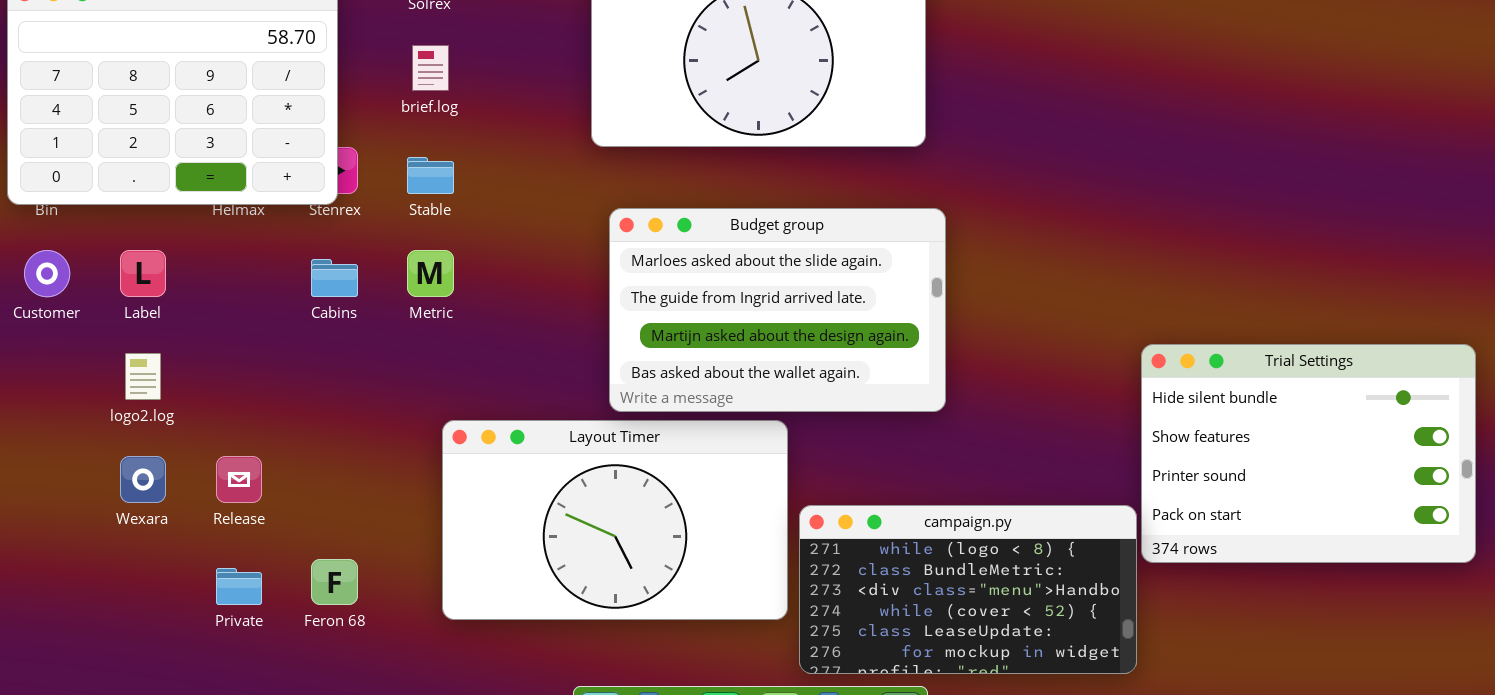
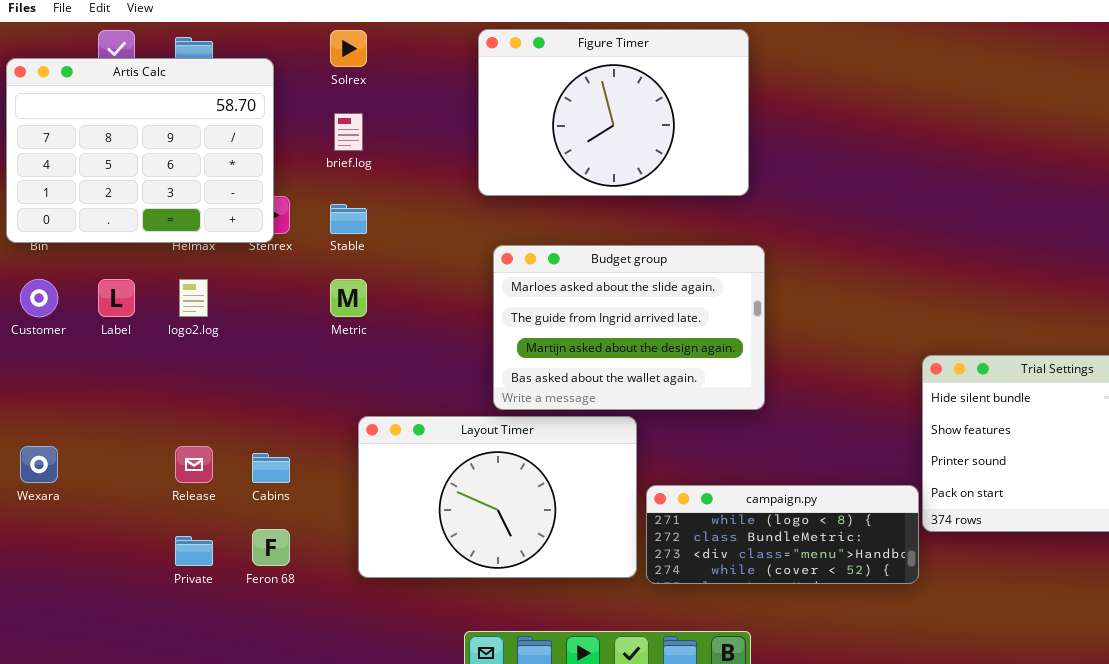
Cabins: [311,259,358,297] -> [252,453,290,483], moved
logo2.log: [125,353,161,400] -> [179,279,208,317], moved
Wexara: [120,456,166,503] -> [20,446,58,483], moved
campaign.py: [799,505,1137,674] -> [646,485,919,584], resized

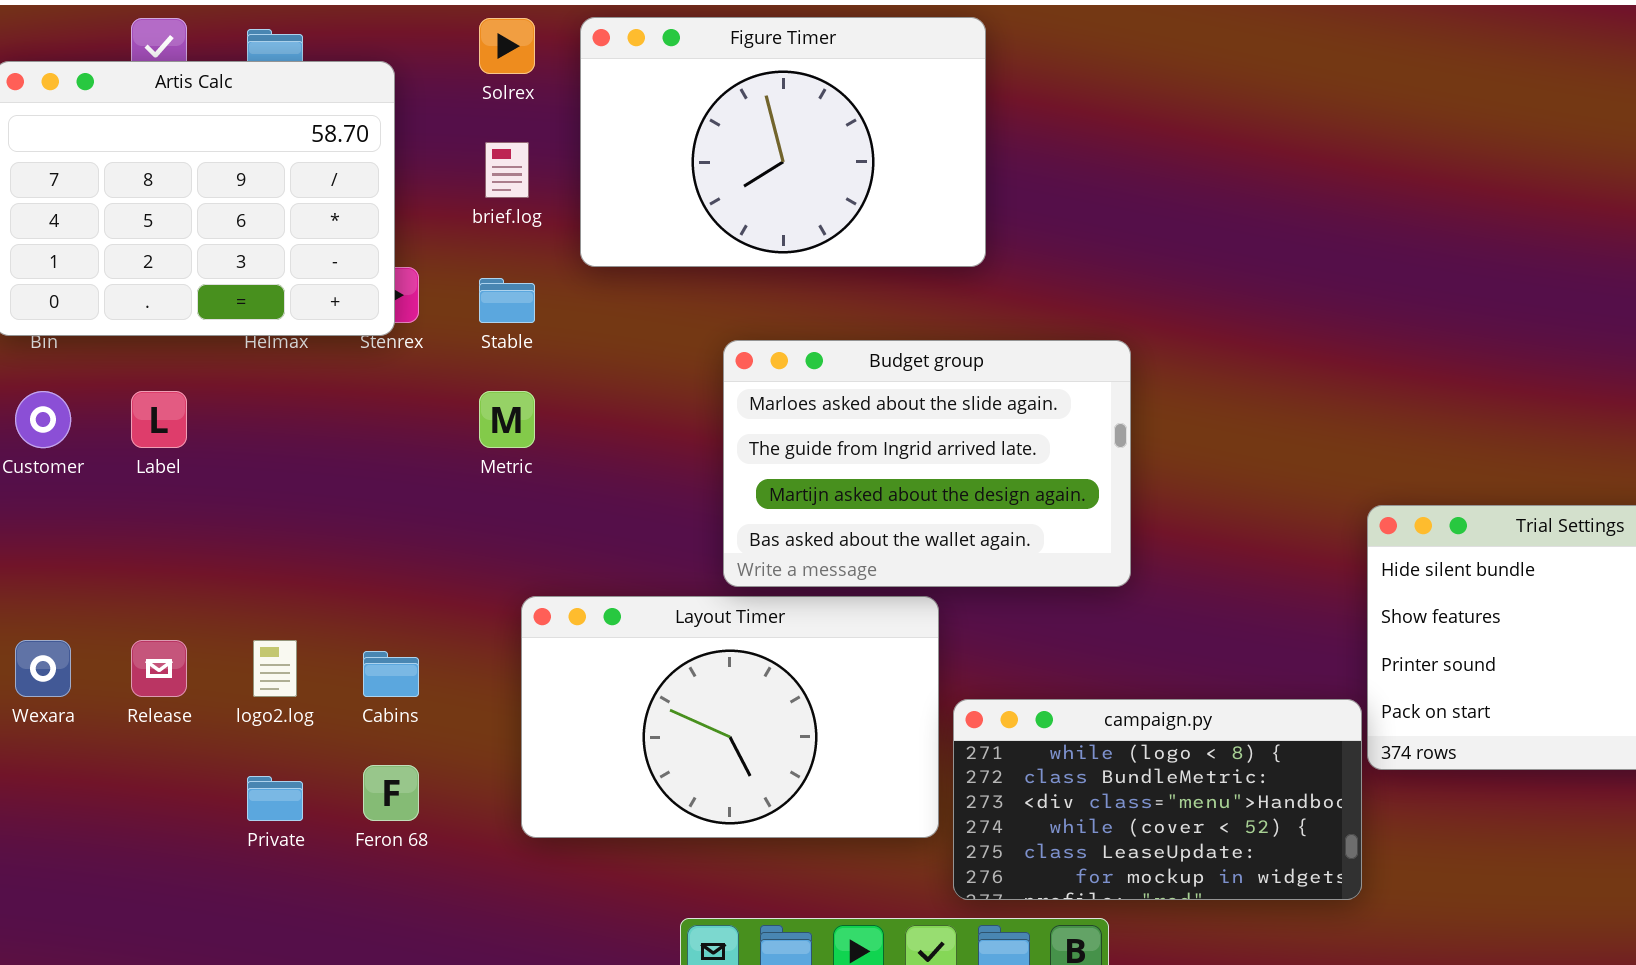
Figure Timer: [478,29,749,196] -> [580,17,986,267], moved
logo2.log: [179,279,208,317] -> [253,640,297,697], moved
Release: [175,446,213,483] -> [131,640,187,697], moved
campaign.py: [646,485,919,584] -> [953,699,1362,900], resized

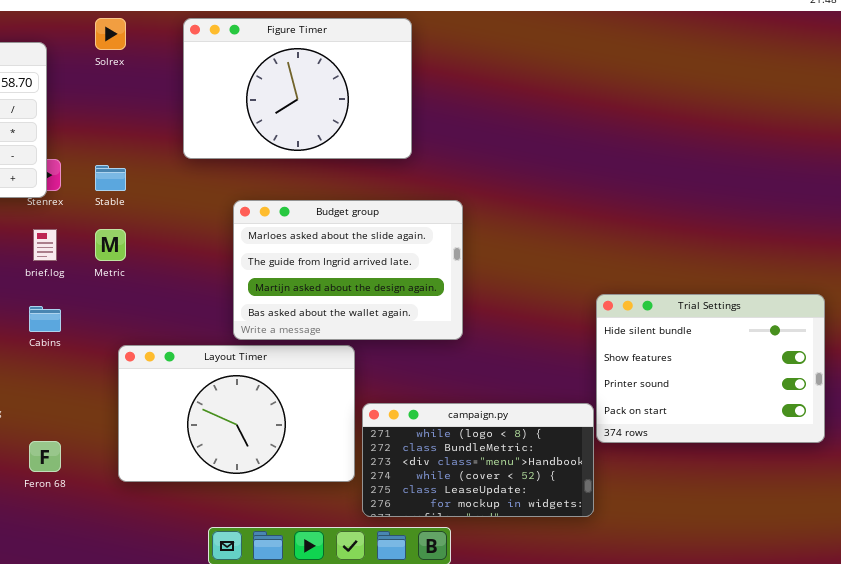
Figure Timer: [580,17,986,267] -> [183,18,412,159], moved
brief.log: [485,142,529,198] -> [33,229,57,261], moved
Cabins: [363,651,419,697] -> [29,306,61,332], moved

